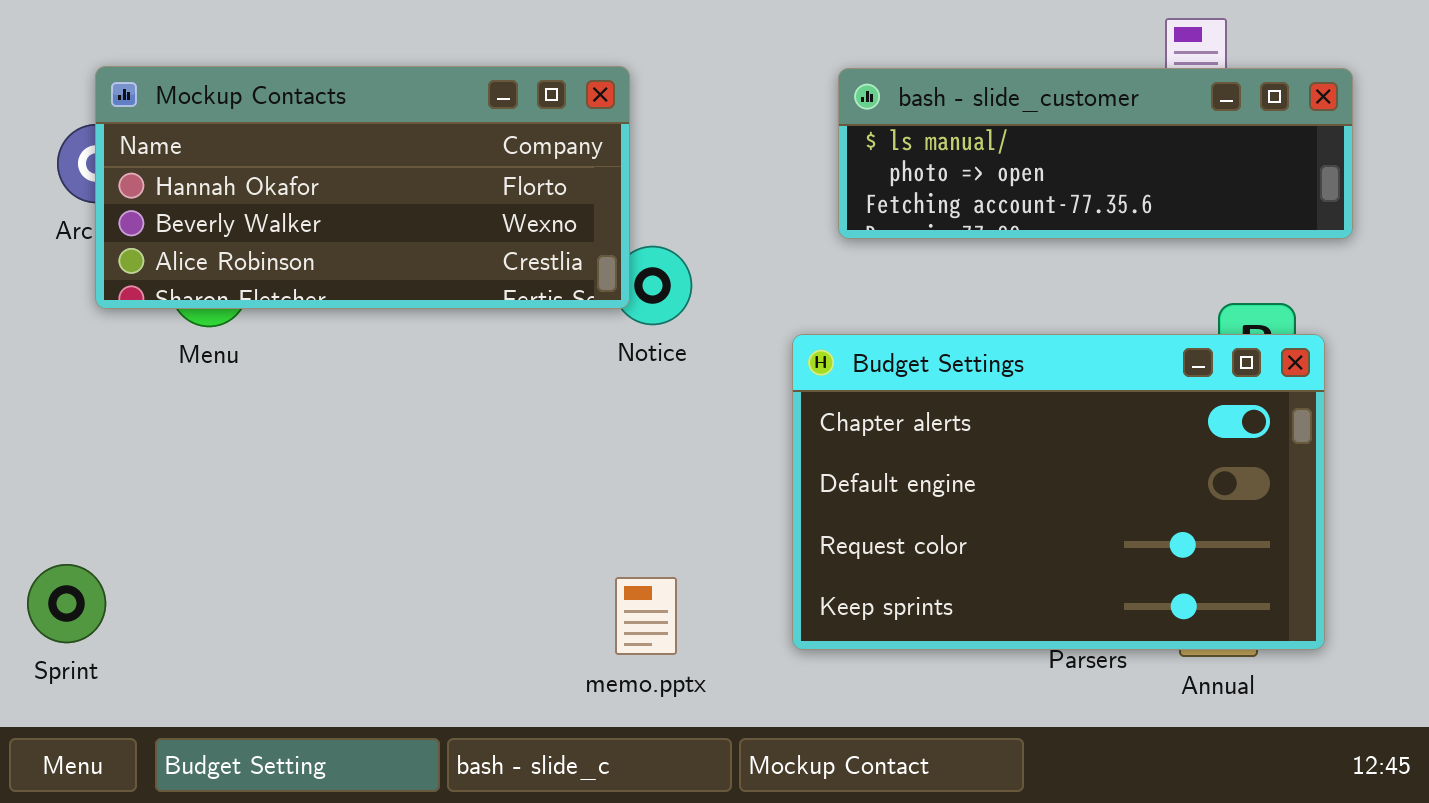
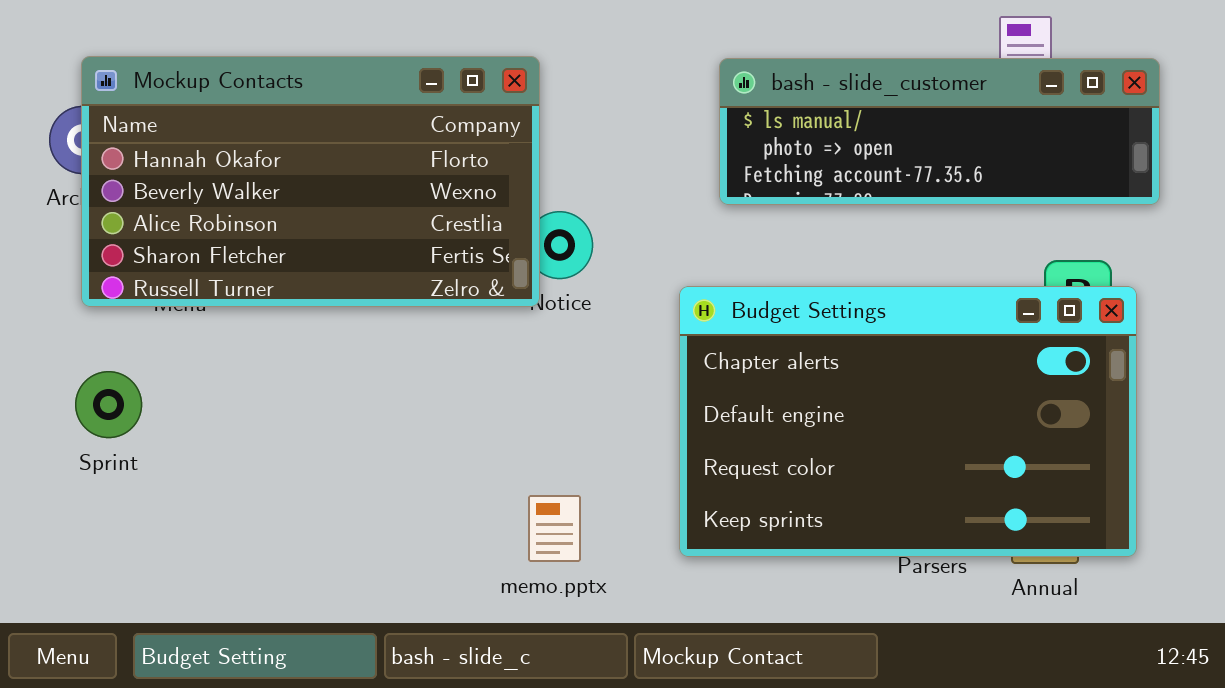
Mockup Contacts: [95,66,630,309] -> [81,56,540,307], resized
Sprint: [27,564,106,643] -> [75,371,142,438], moved

